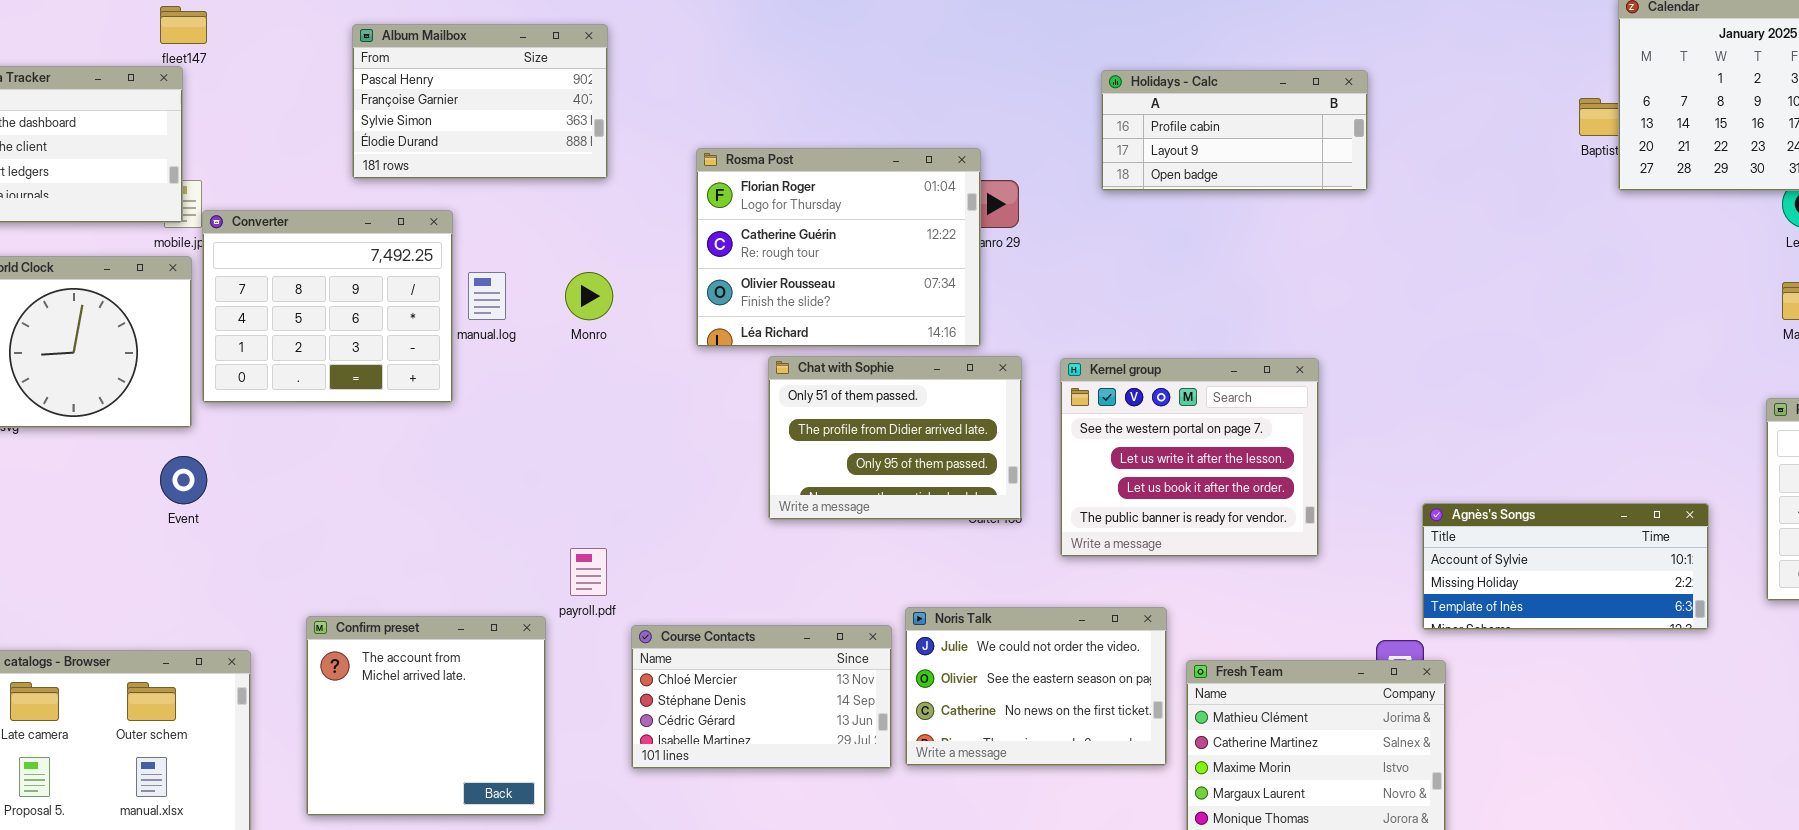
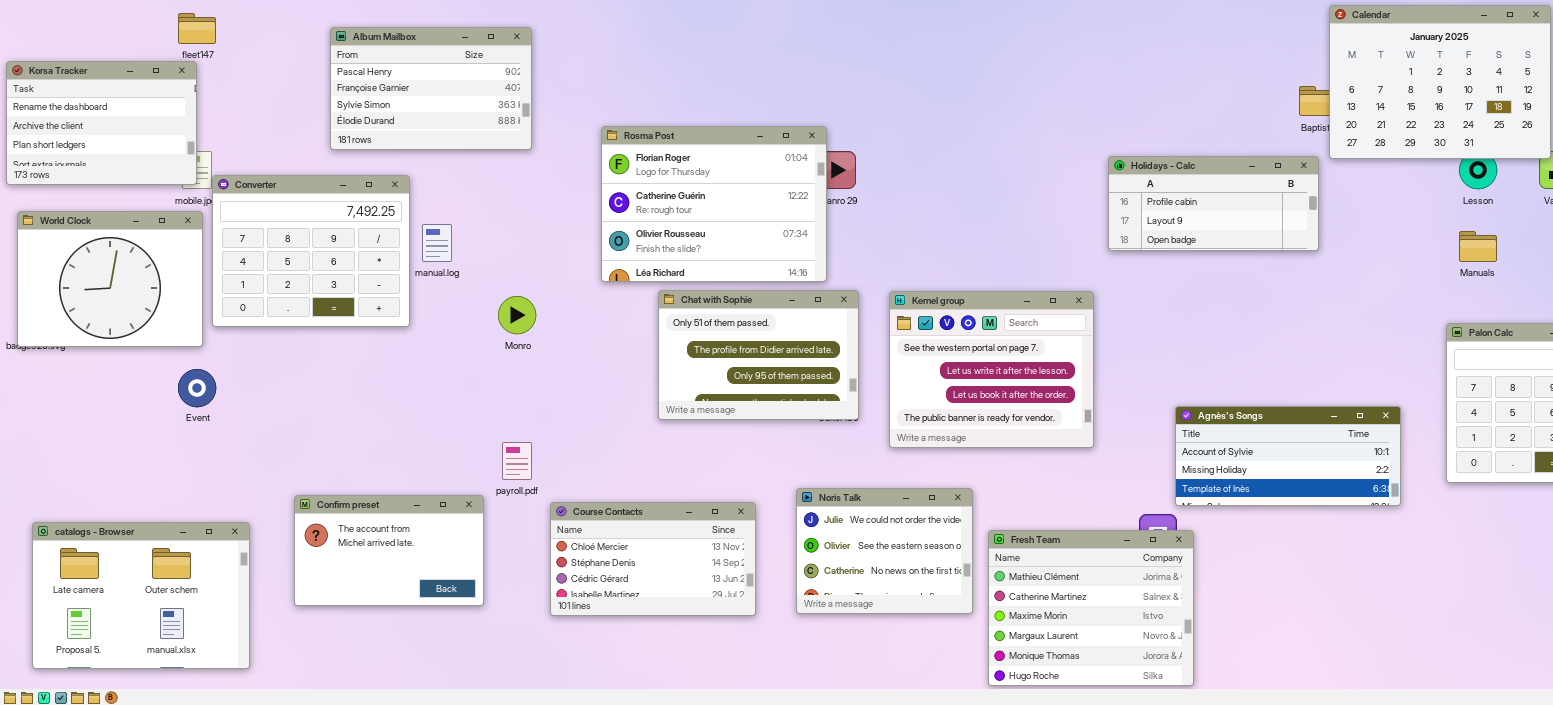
Holidays - Calc: [1101,70,1368,191] -> [1108,156,1319,251], moved
Monro: [565,272,613,320] -> [498,296,536,334], moved
Noris Talk: [905,607,1167,766] -> [796,488,973,614], resized
Confirm preset: [306,616,546,816] -> [294,495,484,606], resized

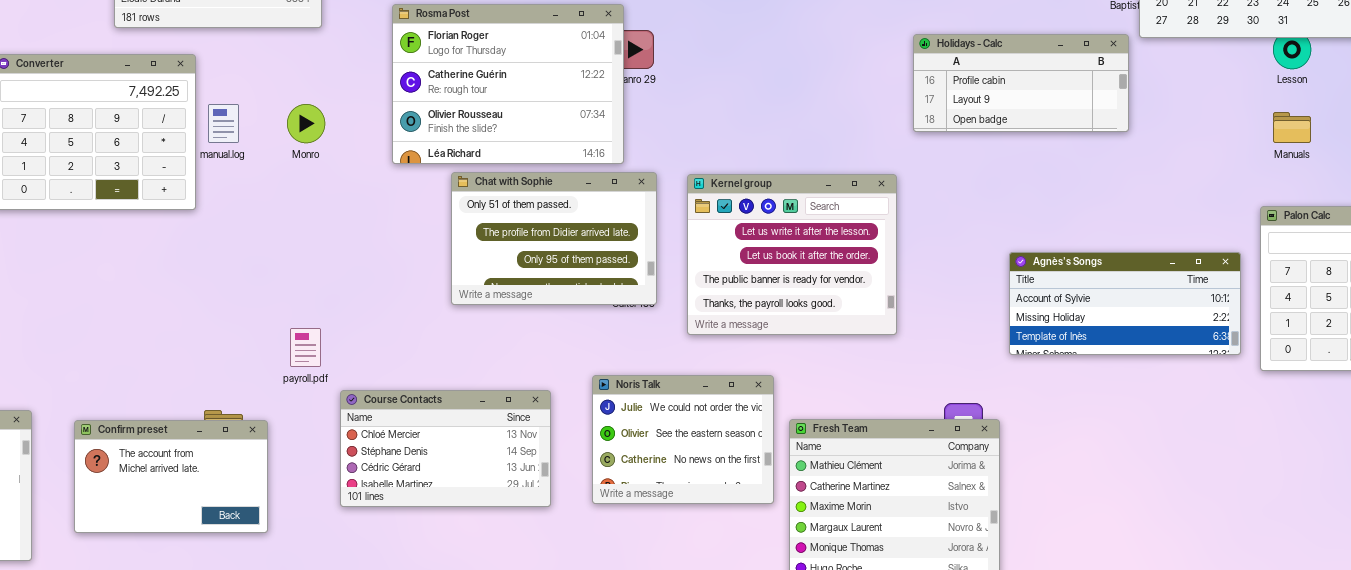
Kernel group: [889,291,1094,448] -> [687,174,897,335], scrolled down 1 row
Monro: [498,296,536,334] -> [287,104,325,143], moved
Agnès's Songs: [1175,406,1401,506] -> [1009,252,1241,355], moved
Confirm preset: [294,495,484,606] -> [74,420,268,533], moved

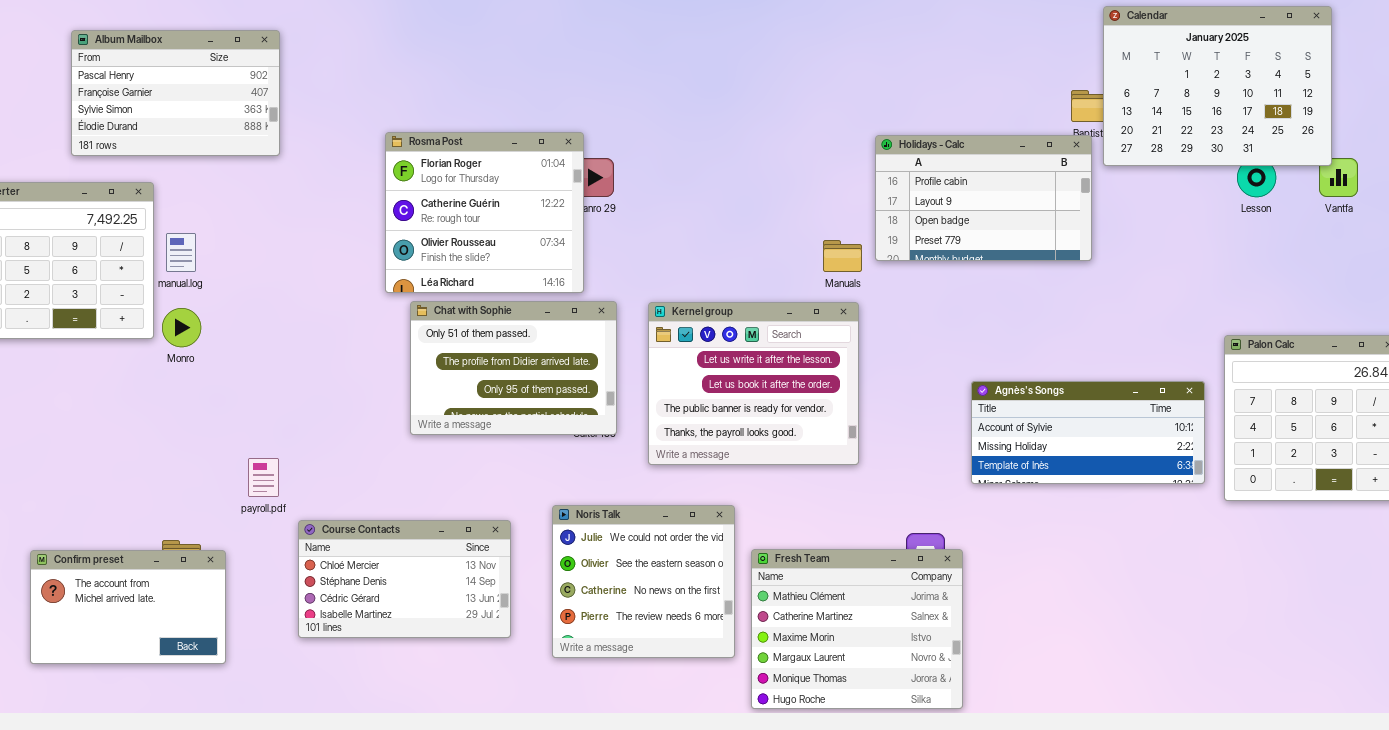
Rosma Post: [392,4,624,164] -> [385,132,584,293], resized
Holidays - Calc: [913,34,1129,132] -> [875,135,1092,261], resized
Monro: [287,104,325,143] -> [162,308,201,347], moved
Manuals: [1273,112,1311,143] -> [823,240,862,272], moved
Noris Talk: [592,375,774,504] -> [552,505,735,658], resized

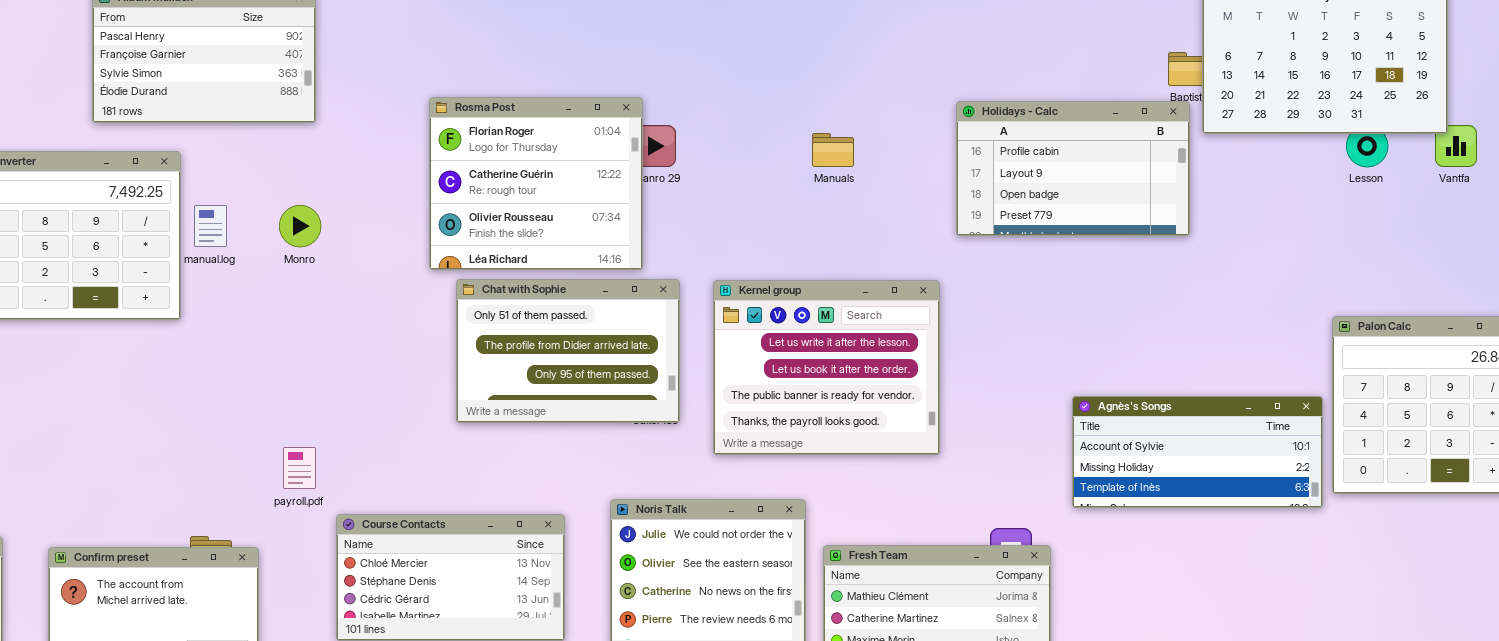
Manuals: [823,240,862,272] -> [812,133,854,167], moved
Monro: [162,308,201,347] -> [279,205,321,247], moved
Agnès's Songs: [971,381,1205,484] -> [1072,396,1323,508], moved

